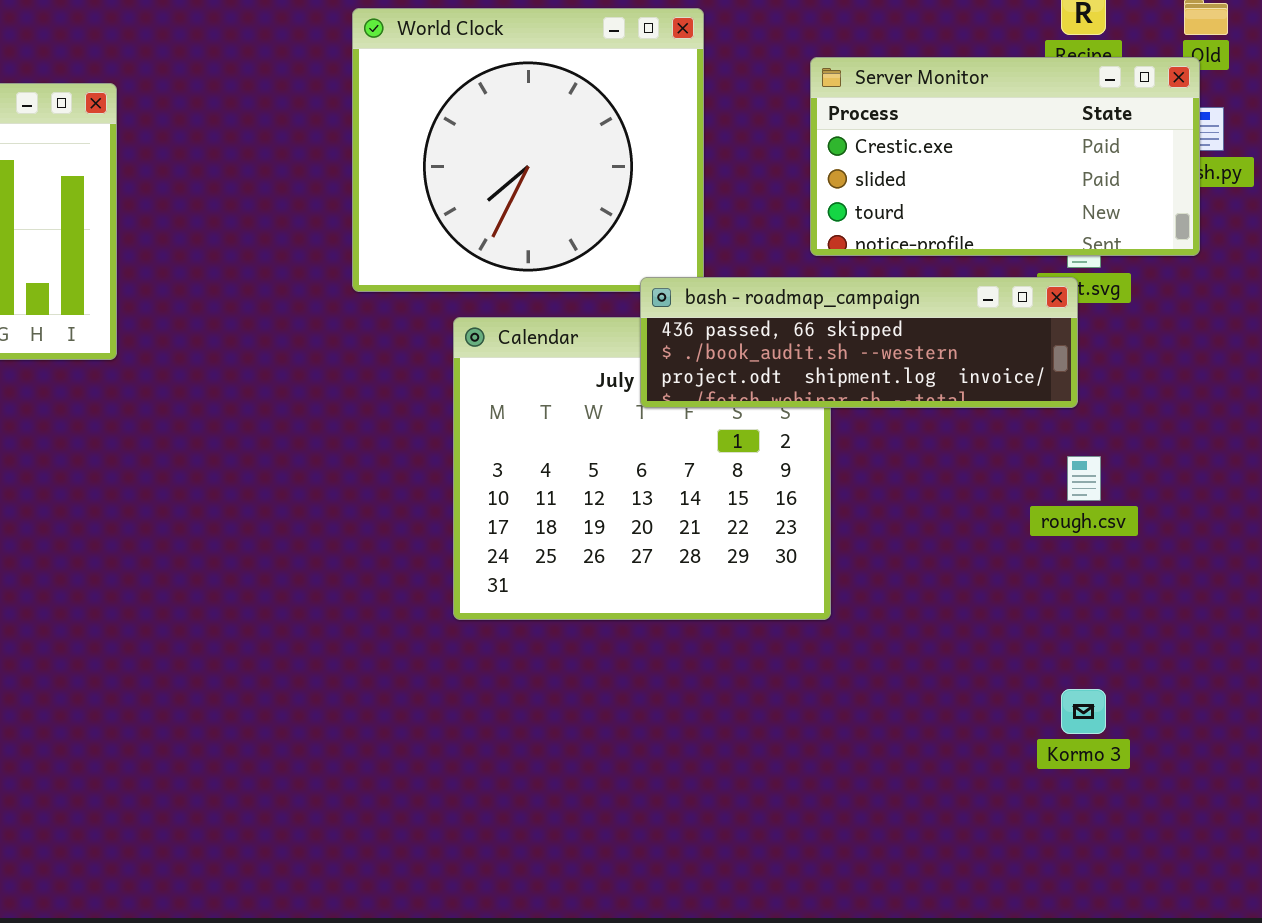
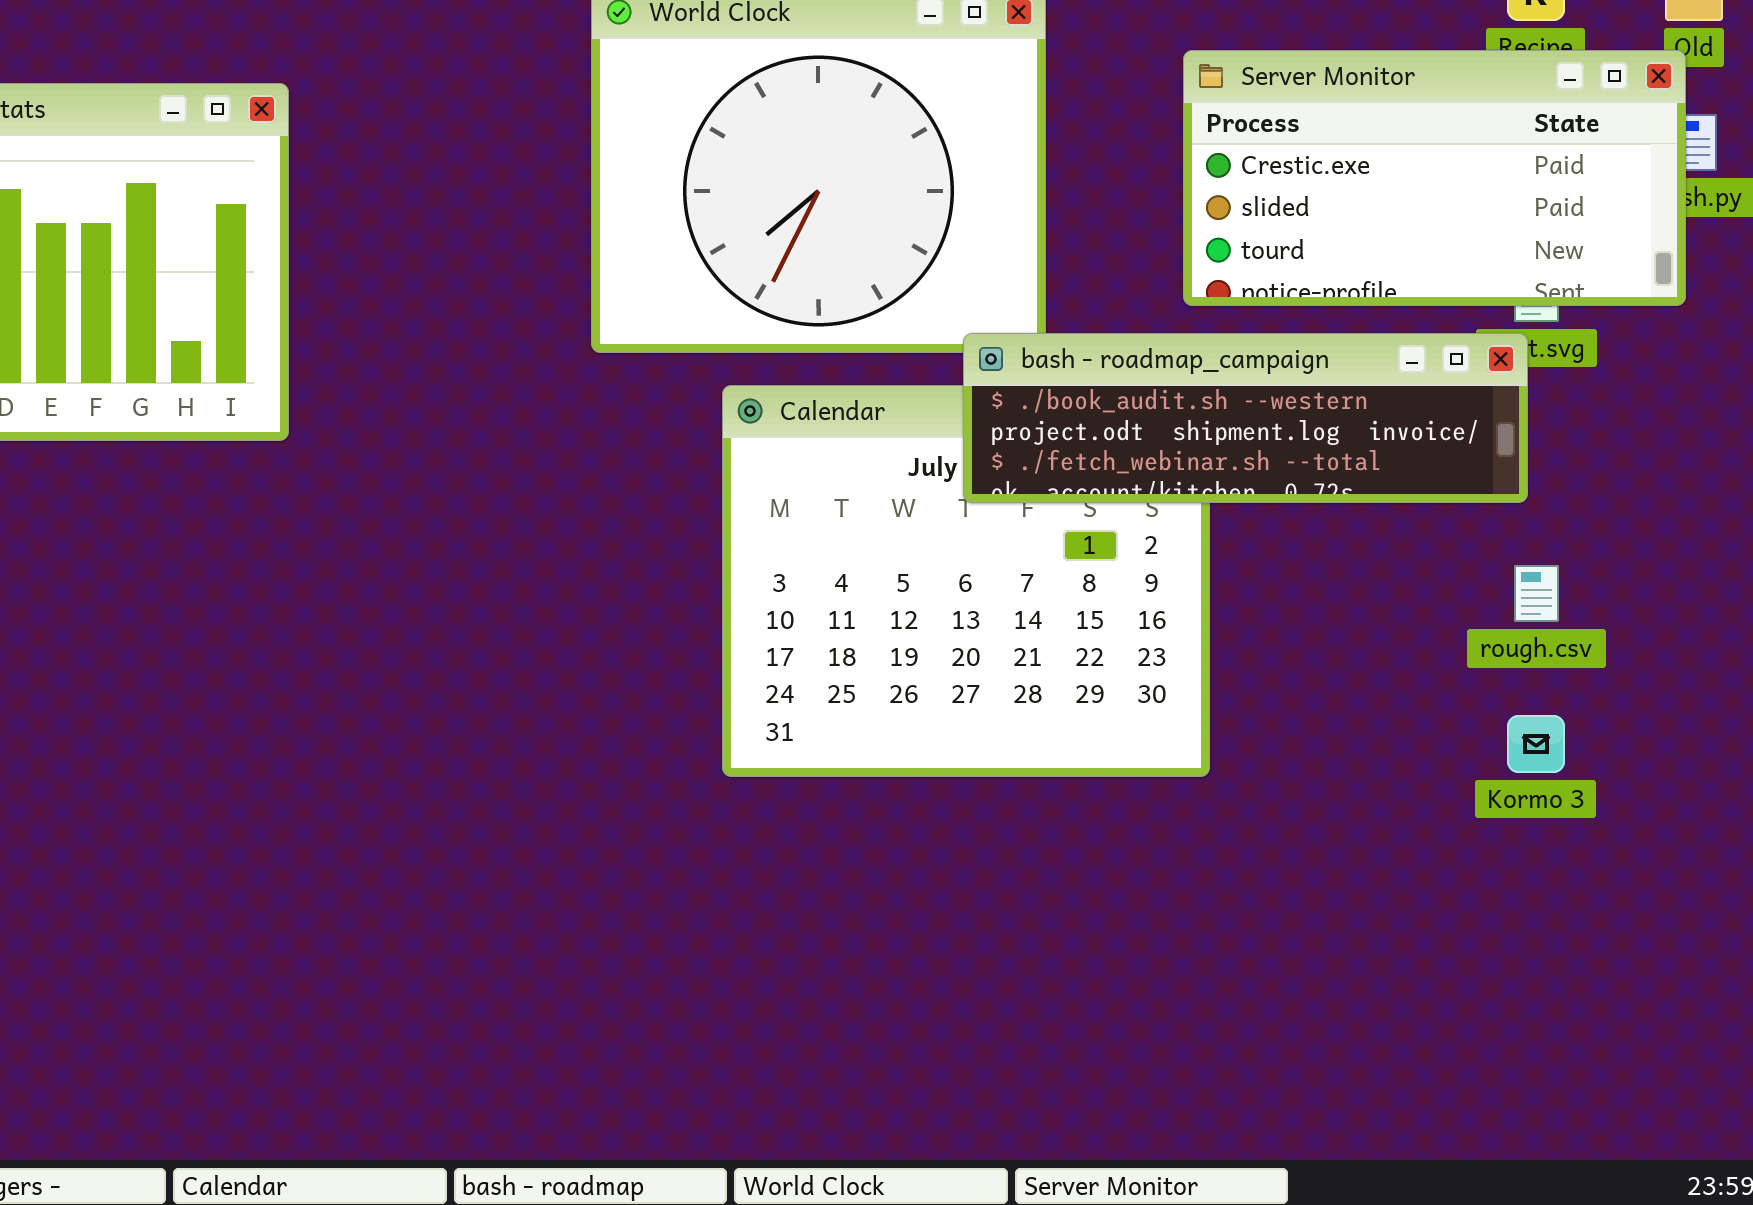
bash - roadmap_campaign: [640,277,1078,408] -> [963,333,1528,503], scrolled down 1 row
Kormo 3: [1061,689,1106,734] -> [1507,715,1565,773], moved

